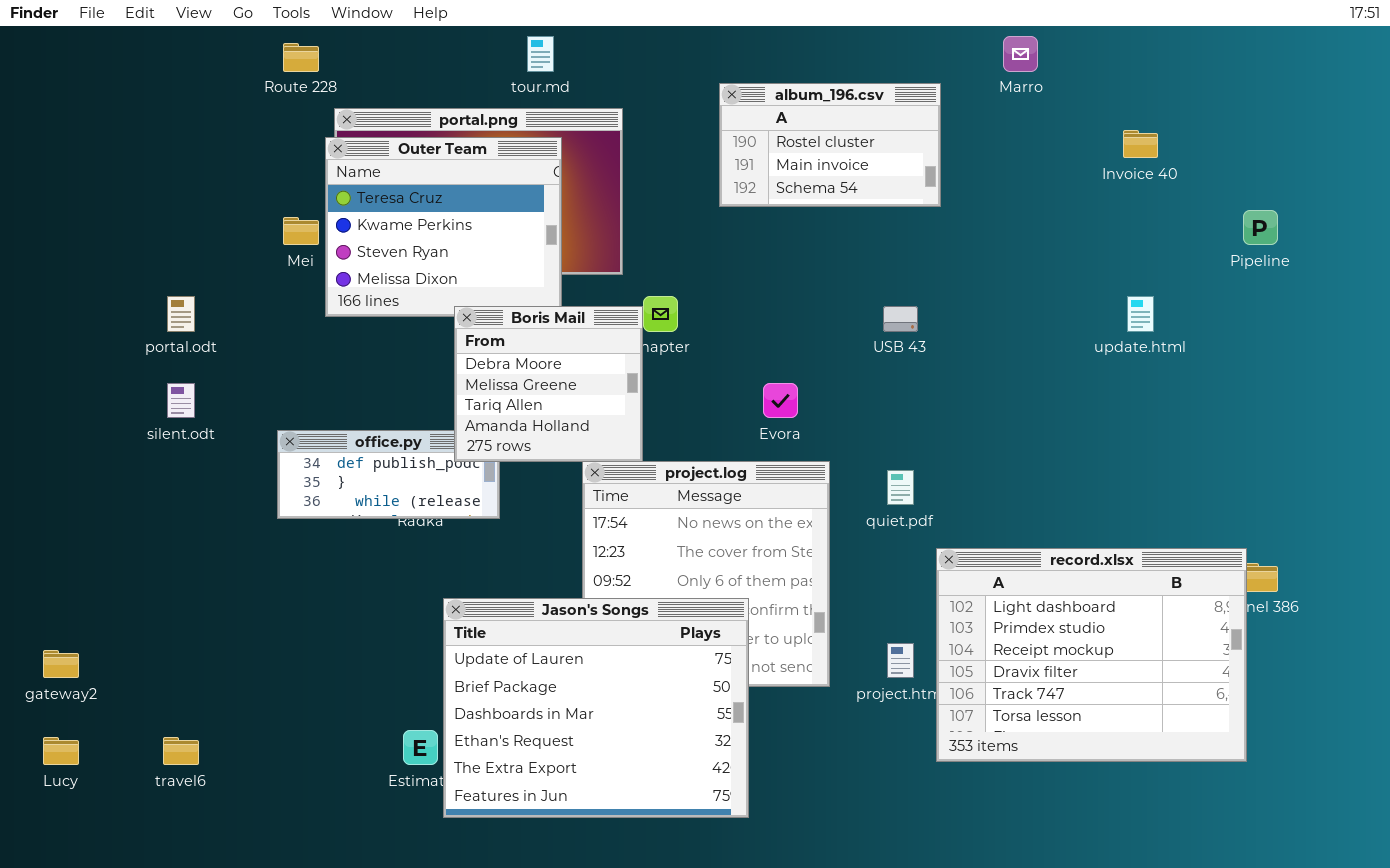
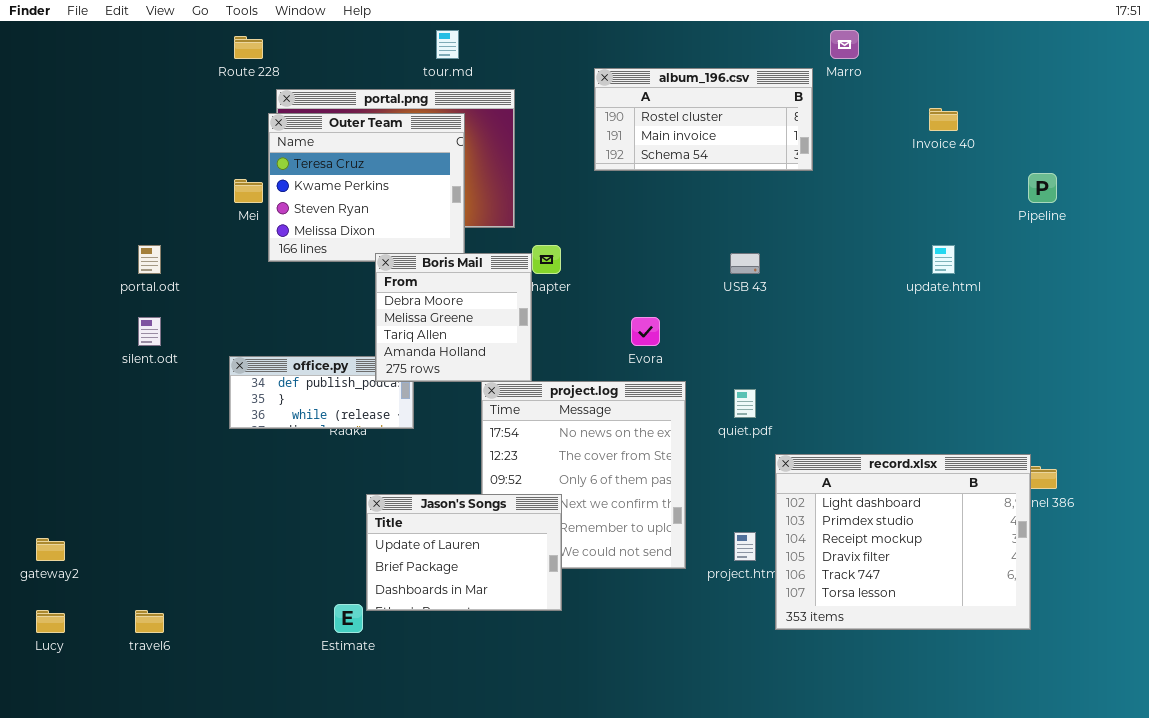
album_196.csv: [719,83,941,207] -> [594,68,813,171], resized
Jason's Songs: [443,598,749,818] -> [366,494,562,611], resized

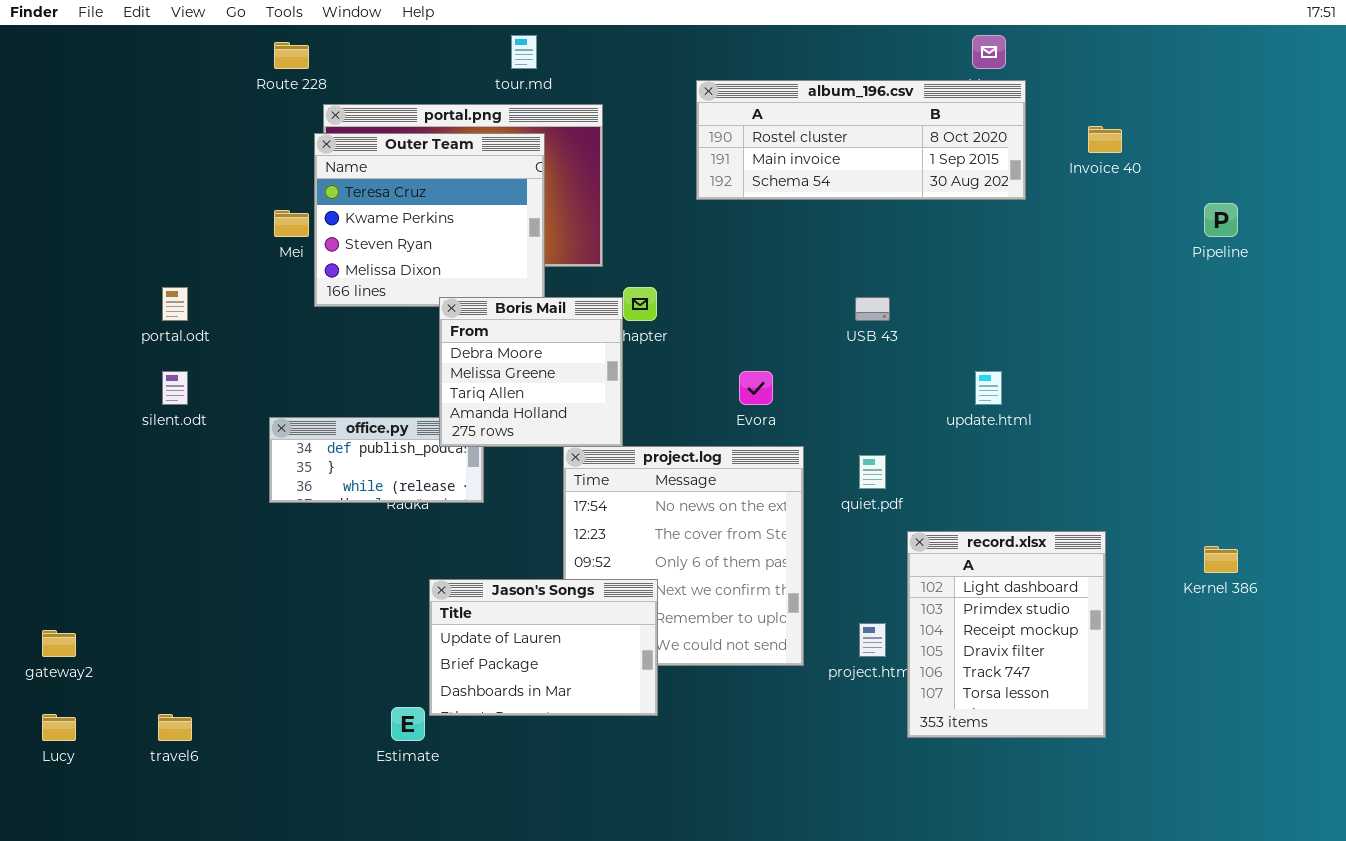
album_196.csv: [594,68,813,171] -> [696,80,1026,200], resized
update.html: [932,245,955,274] -> [975,371,1002,405], moved
record.xlsx: [775,454,1031,630] -> [907,531,1106,738], resized

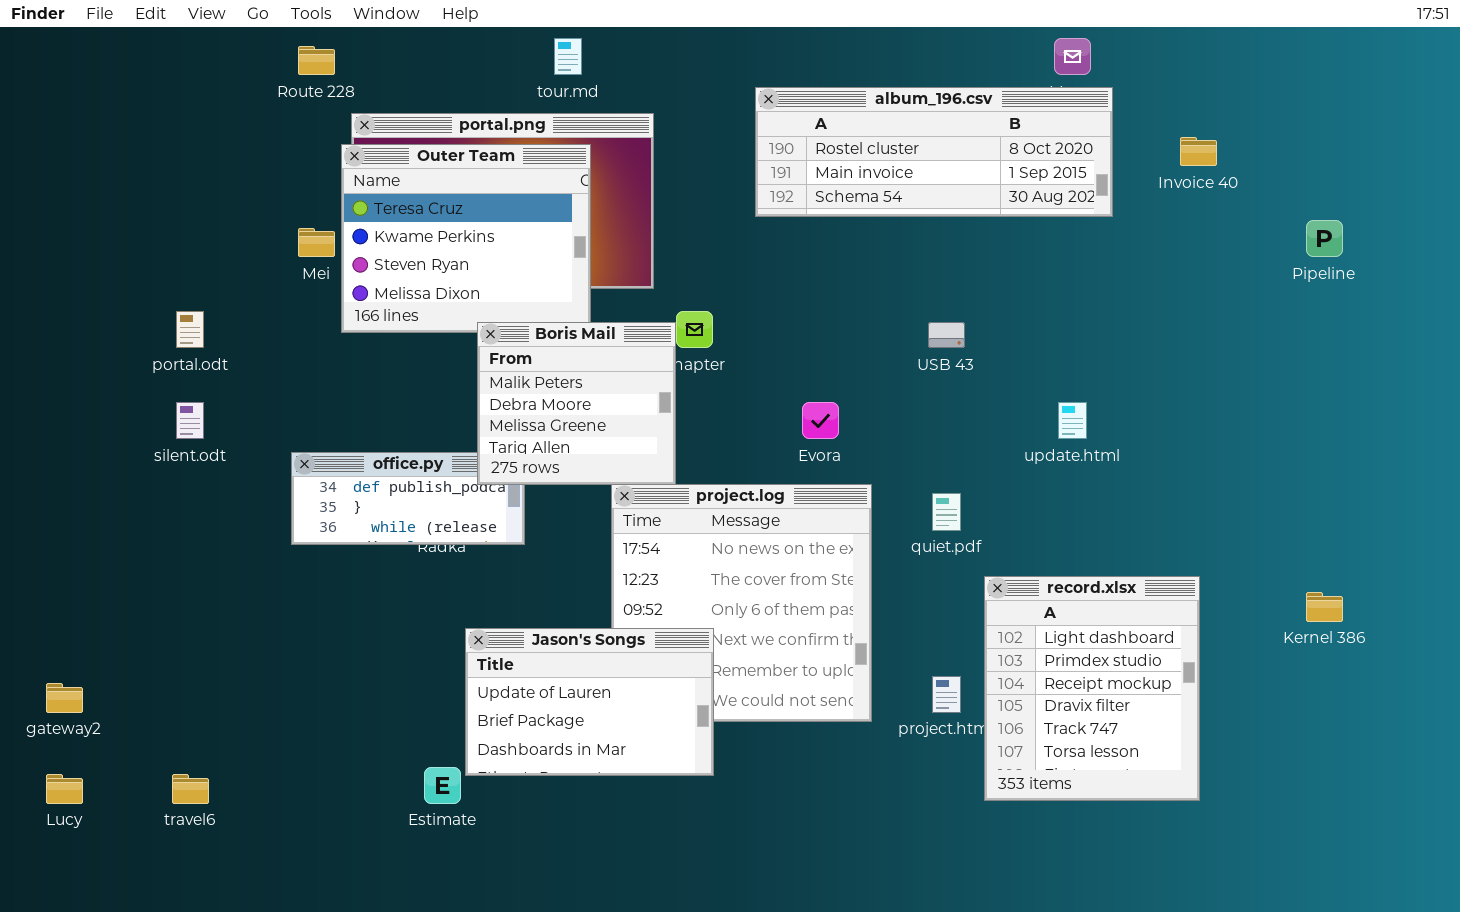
Boris Mail: [439,297,623,447] -> [477,322,676,485], scrolled up 1 row

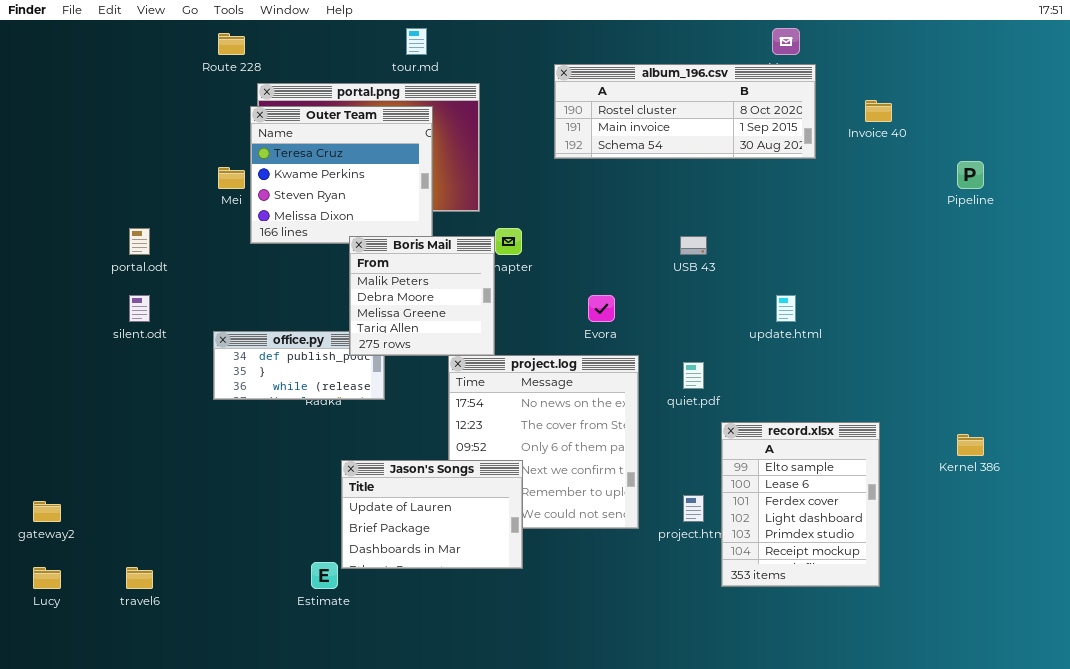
record.xlsx: [984,576,1200,801] -> [721,422,880,587], scrolled up 3 rows

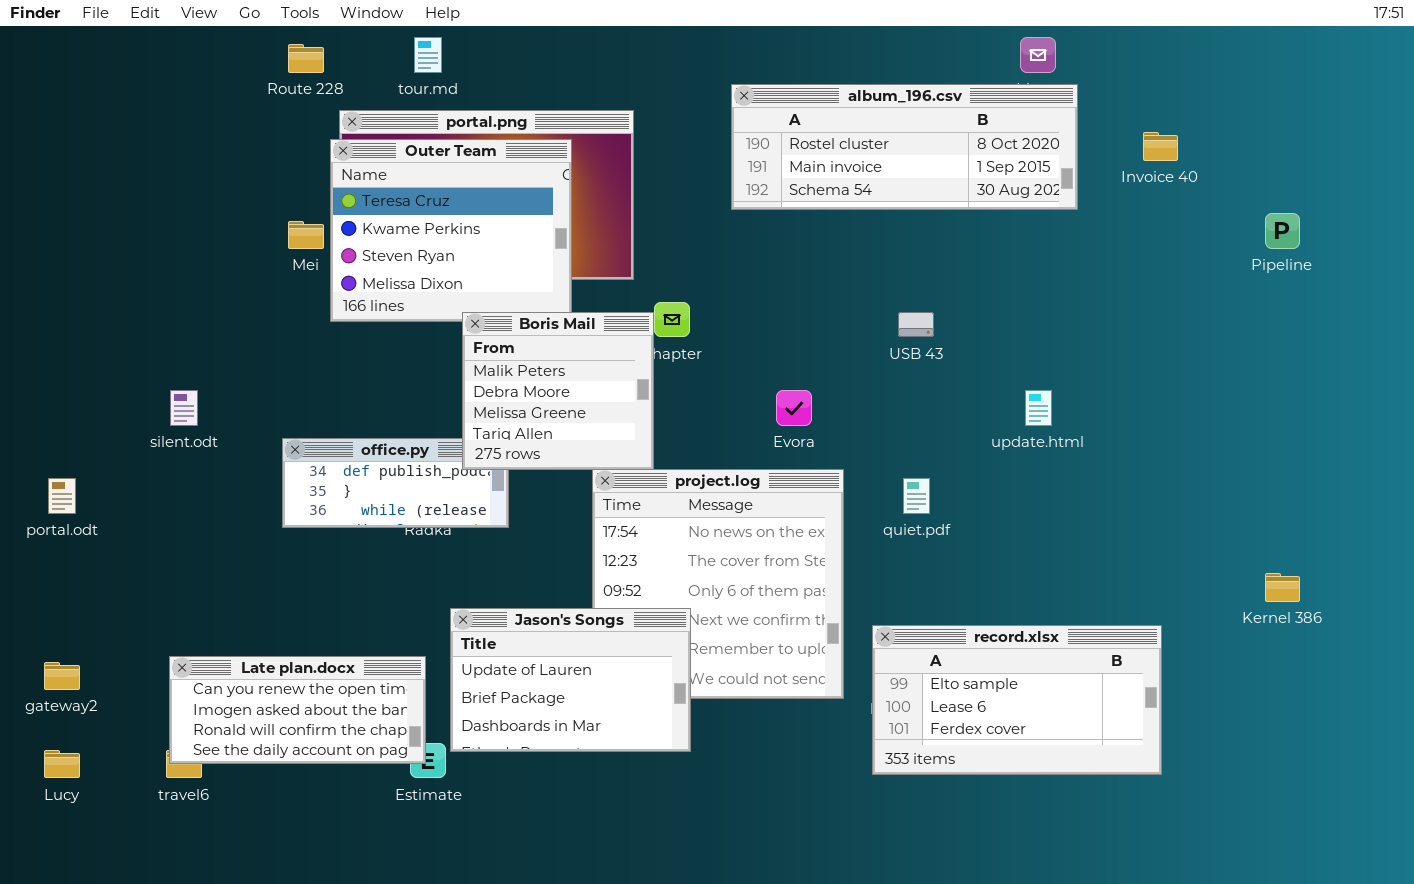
tour.md: [406,28,427,55] -> [414,37,442,73], moved
portal.odt: [129,228,150,255] -> [48,478,76,514], moved
record.xlsx: [721,422,880,587] -> [872,625,1162,775], resized
Late plan.docx: none -> [169,656,426,764], opened

